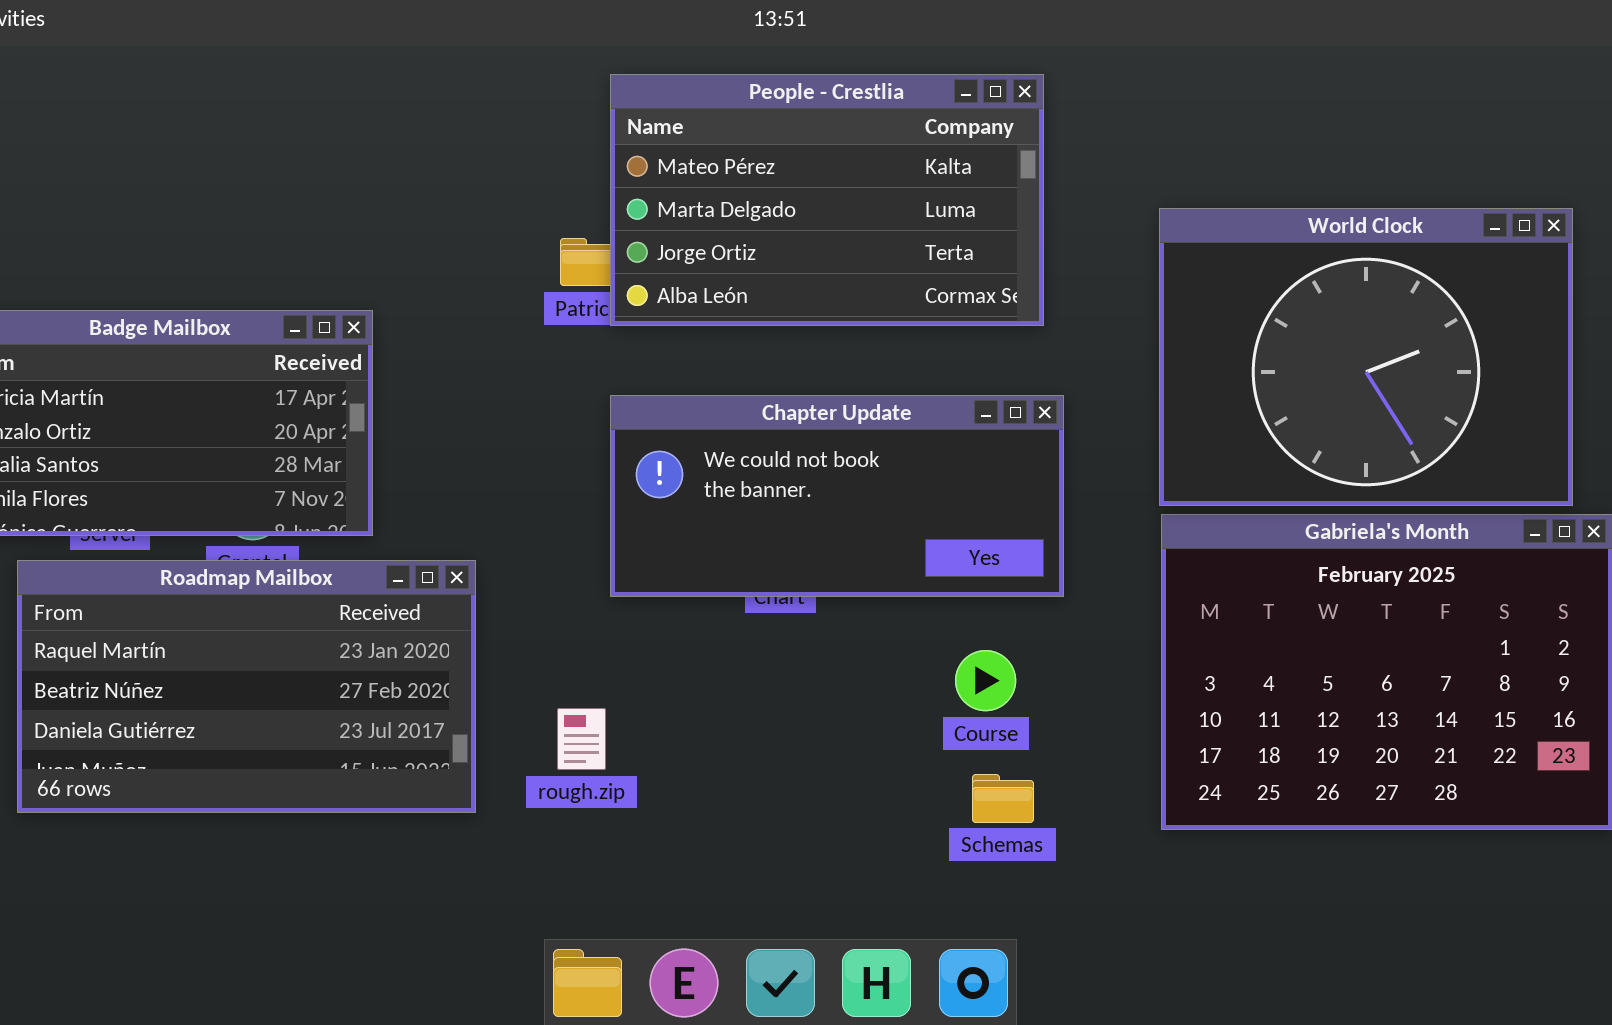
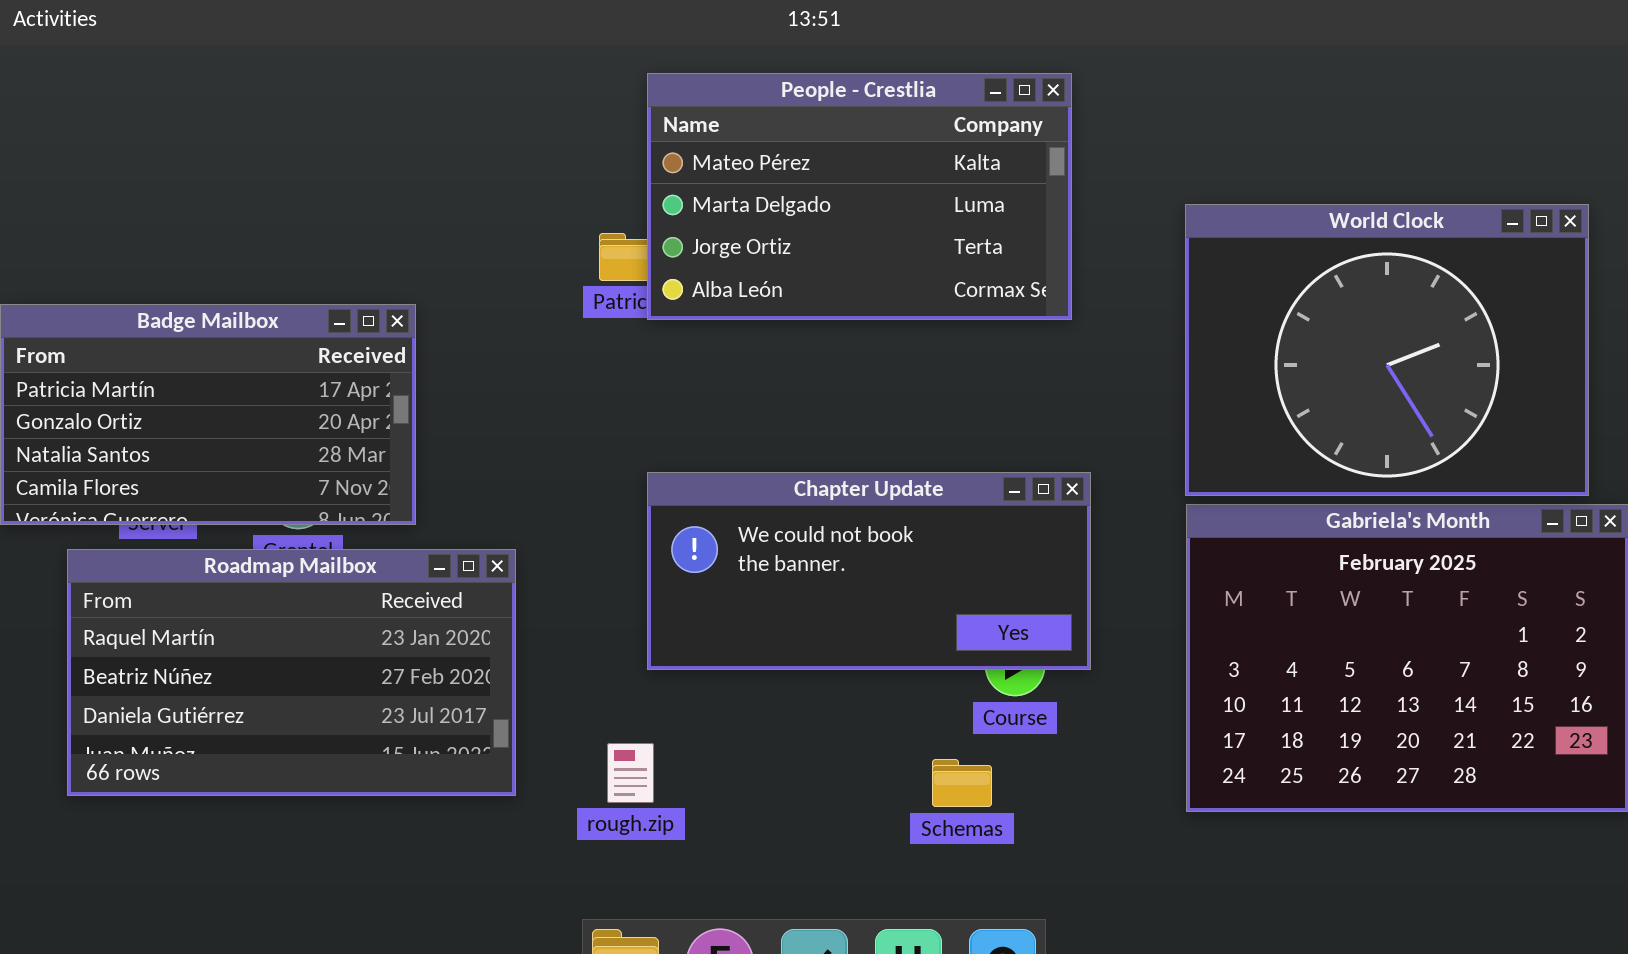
Chapter Update: [610,395,1064,597] -> [647,472,1091,670], moved
rough.zip: [557,708,606,770] -> [607,743,654,803], moved
Schemas: [972,774,1034,823] -> [932,759,992,807], moved

